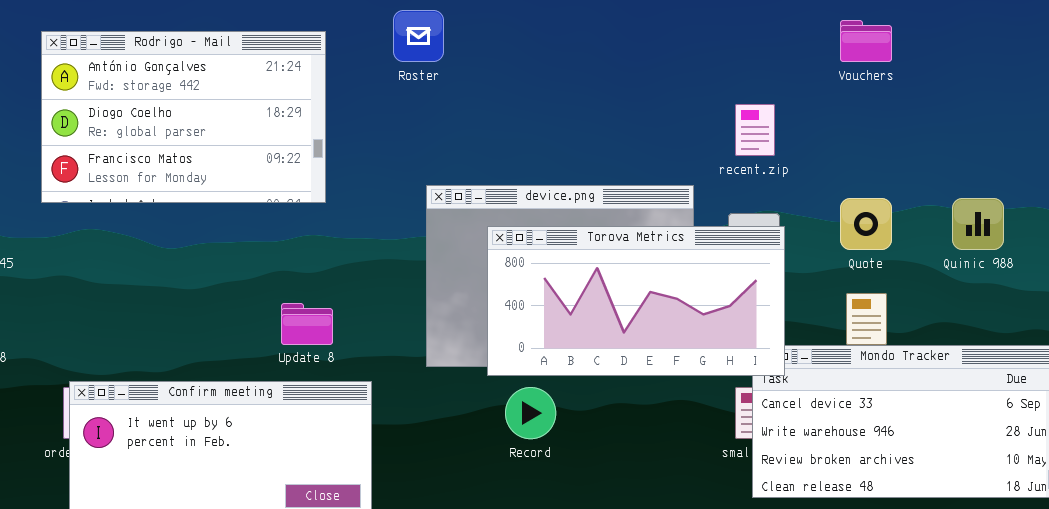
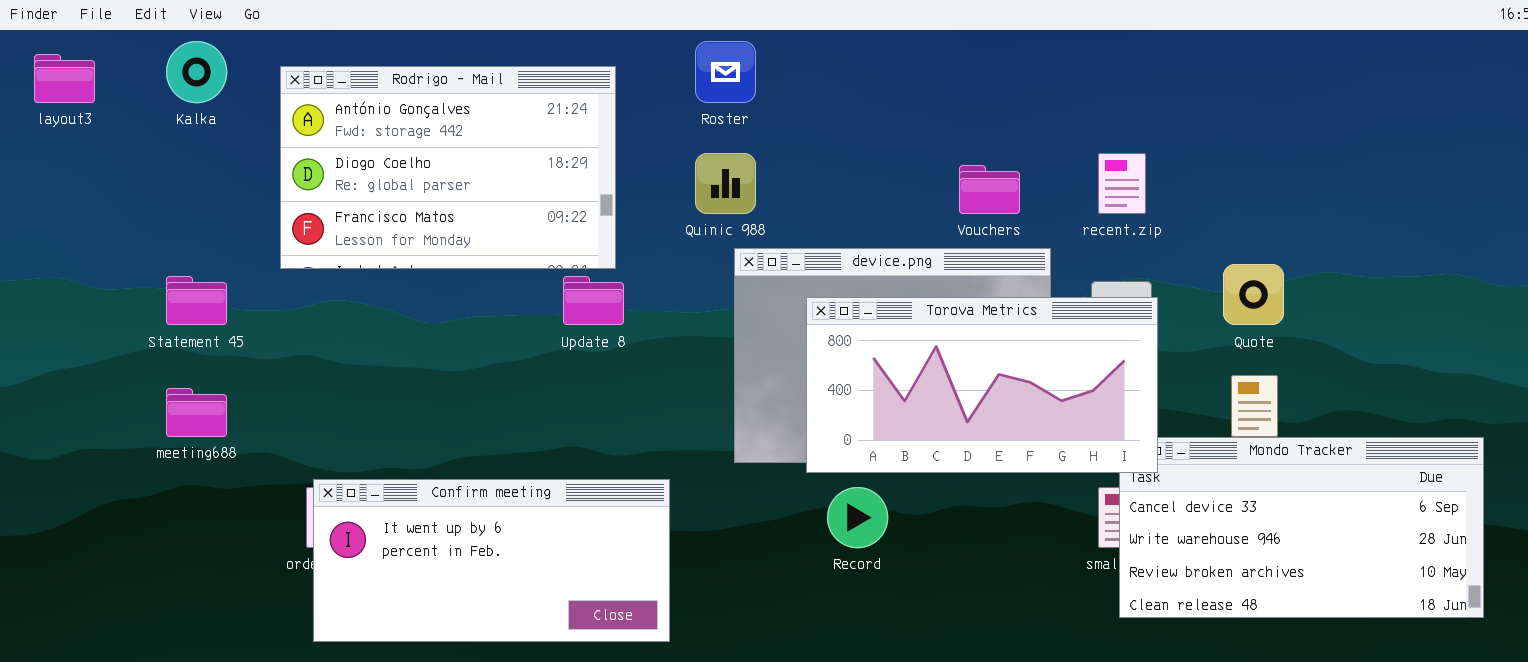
Vouchers: [840,20,892,62] -> [959,165,1020,214], moved
Quinic 988: [952,198,1004,250] -> [695,153,756,214], moved
Update 8: [281,303,333,345] -> [563,276,624,325], moved

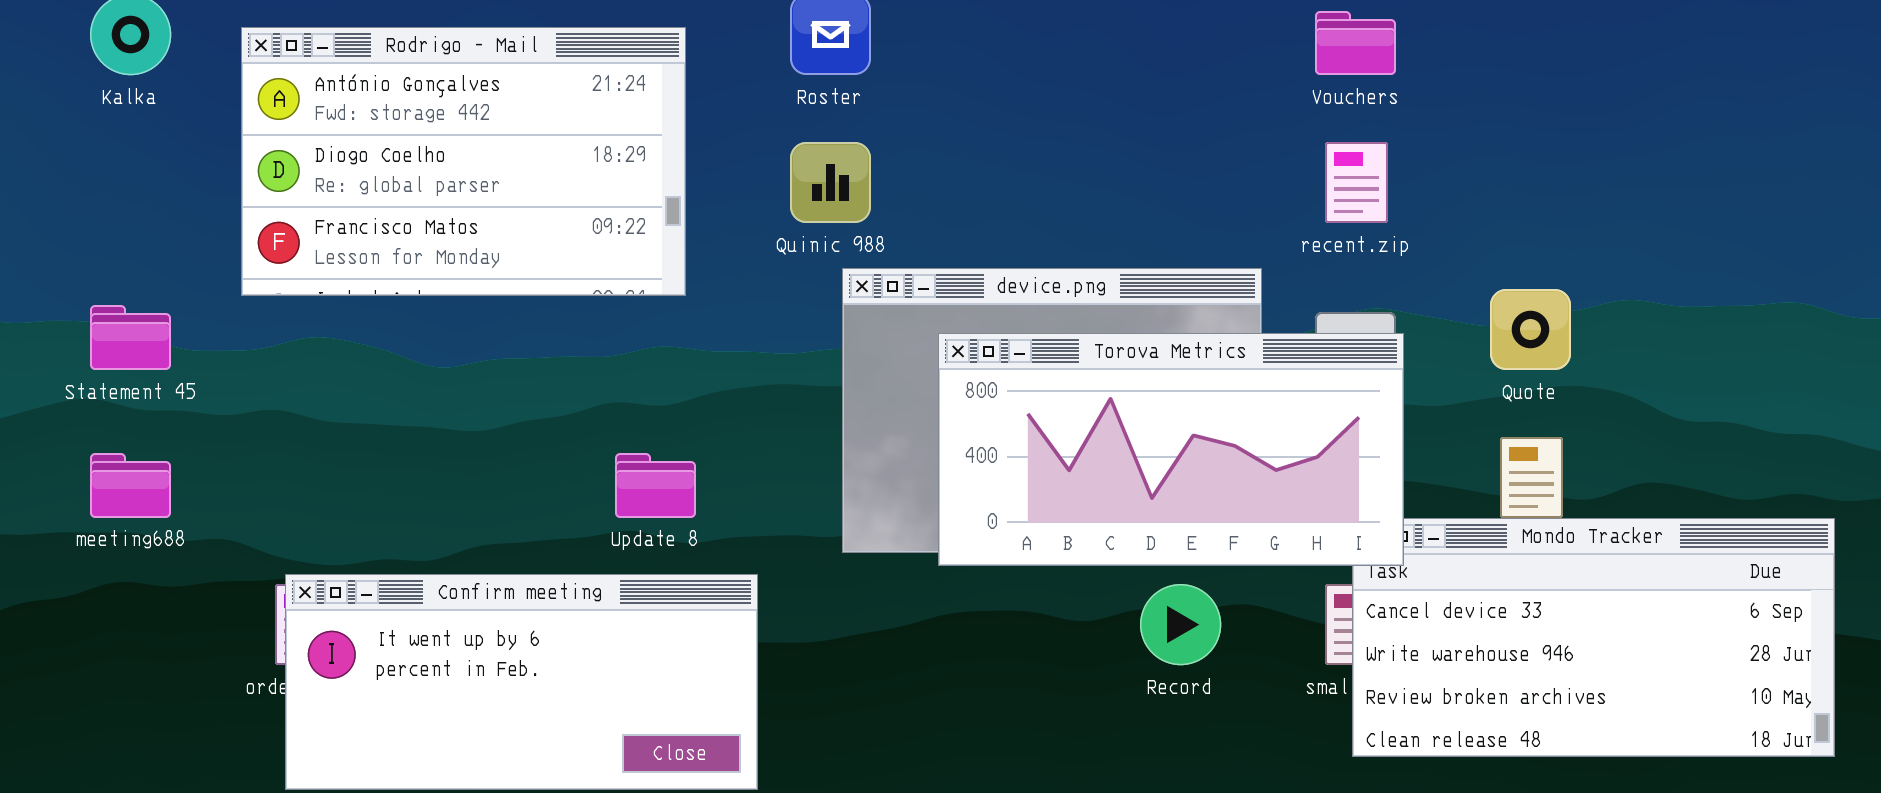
Vouchers: [959,165,1020,214] -> [1315,11,1396,75], moved
Update 8: [563,276,624,325] -> [615,453,696,518], moved
Record: [827,487,888,548] -> [1140,584,1221,665], moved

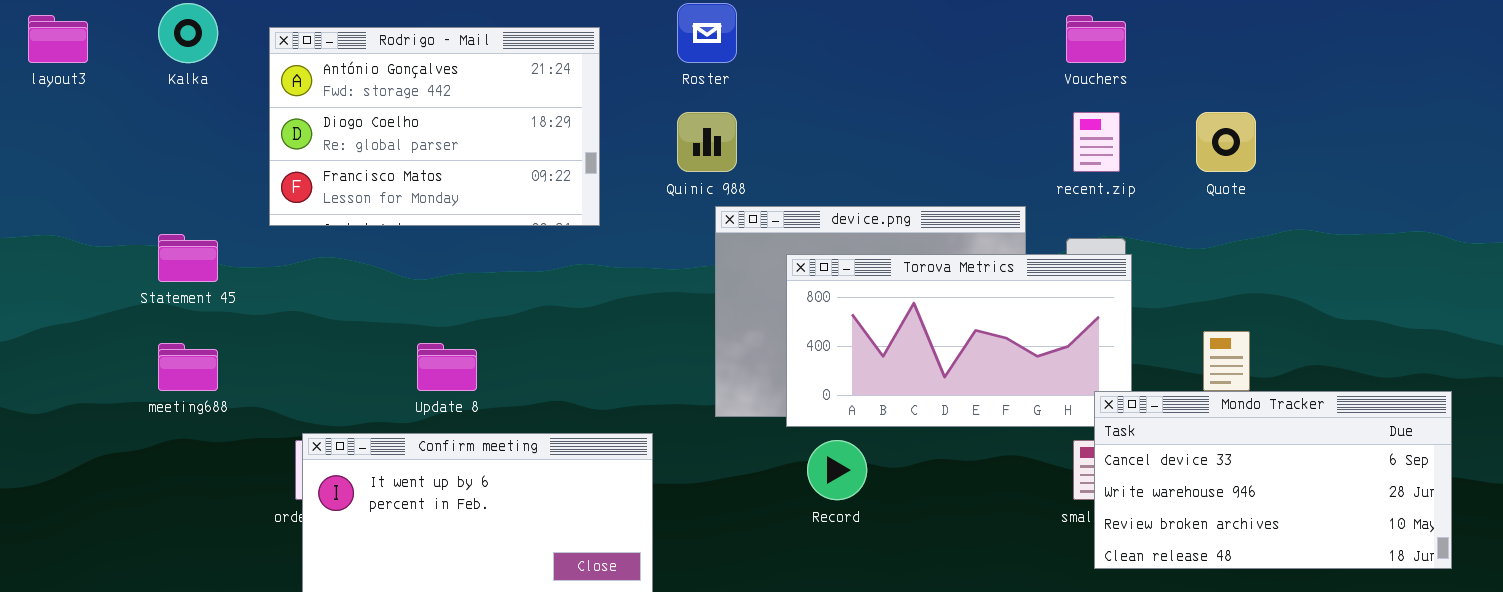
Quote: [1490,289,1571,370] -> [1196,112,1256,172], moved
Update 8: [615,453,696,518] -> [417,343,477,391], moved
Mondo Tracker: [1352,518,1835,757] -> [1094,391,1452,569], raised
Record: [1140,584,1221,665] -> [807,440,867,500], moved

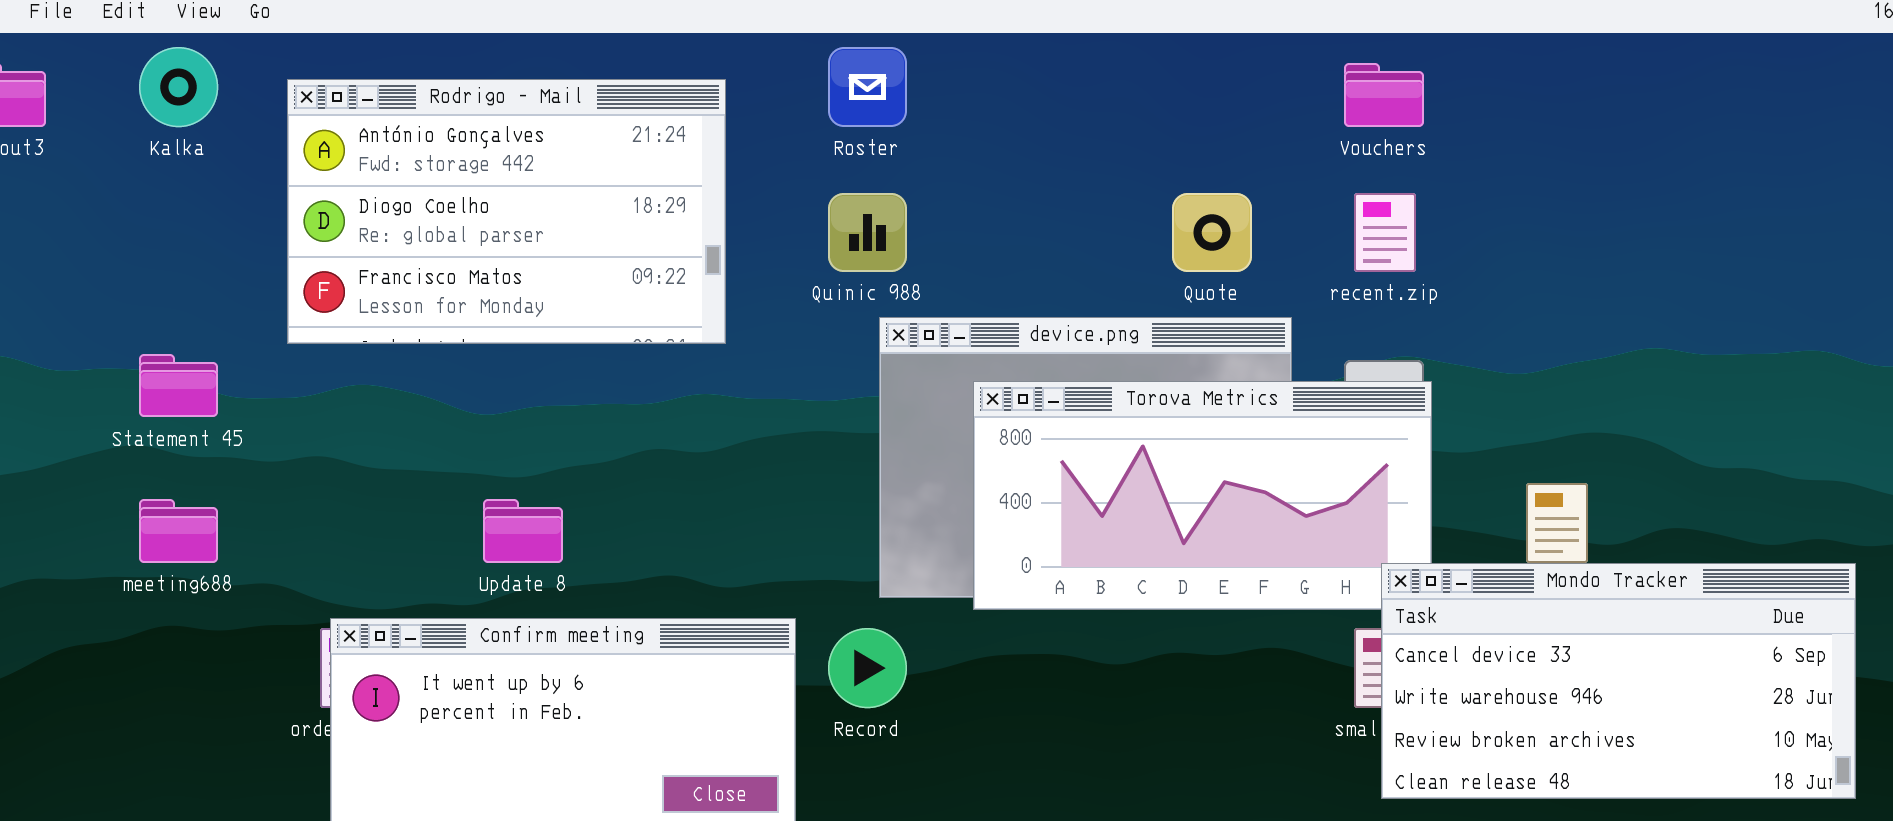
Quote: [1196,112,1256,172] -> [1172,193,1252,272], moved
Record: [807,440,867,500] -> [828,628,907,708], moved

